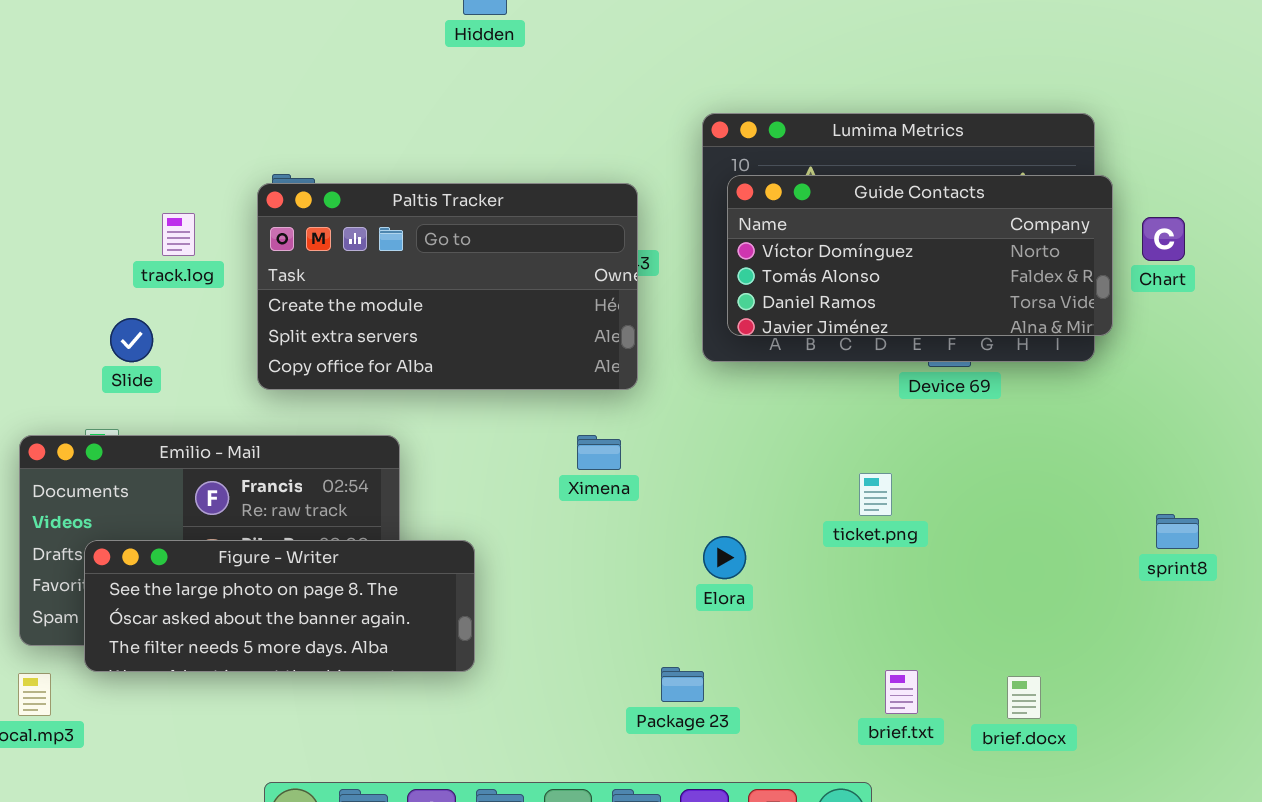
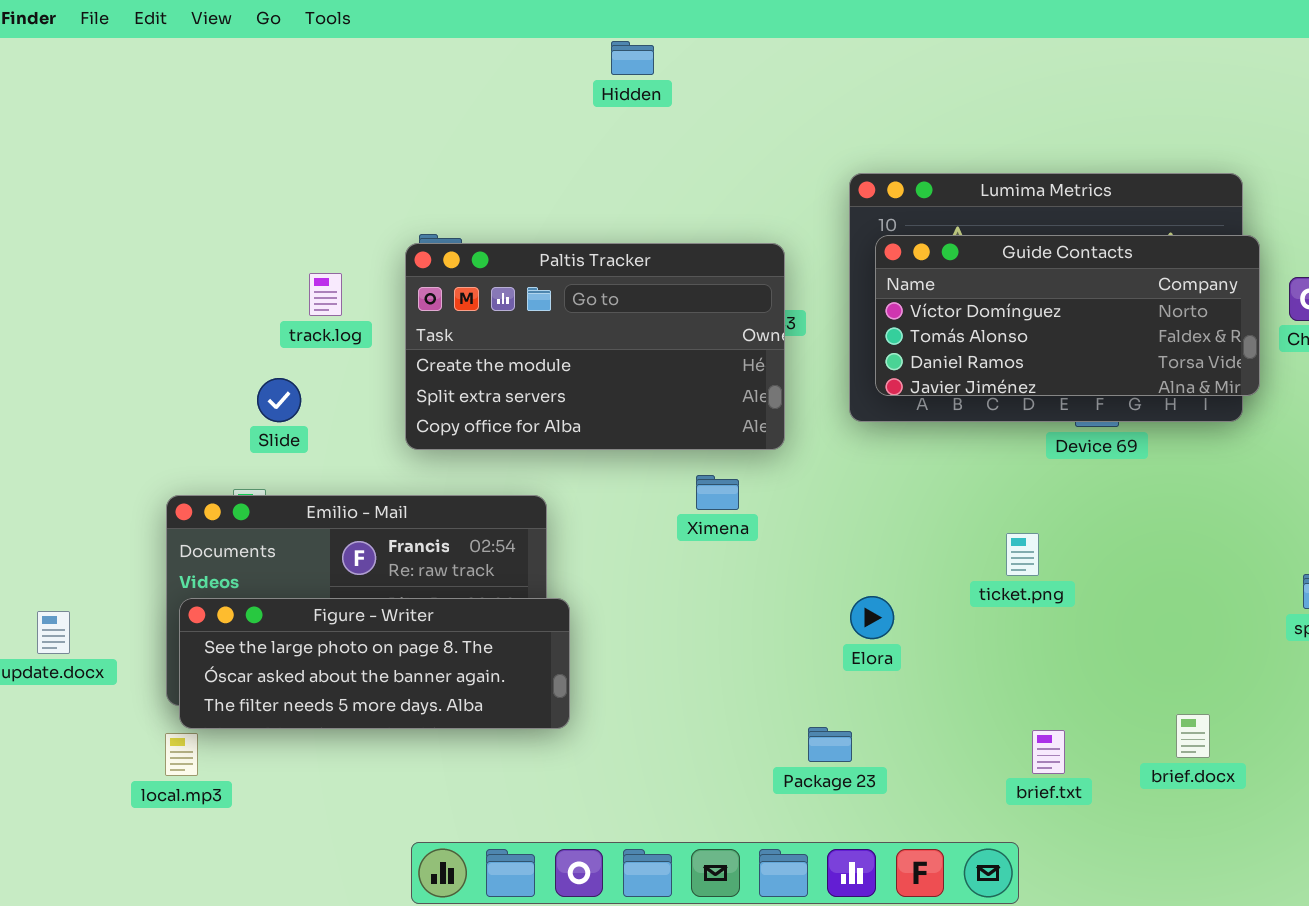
Ximena: [577,435,621,470] -> [696,475,739,510], moved
Figure - Writer: [84,540,475,672] -> [179,598,570,729], moved
brief.docx: [1007,676,1041,719] -> [1176,714,1210,758], moved

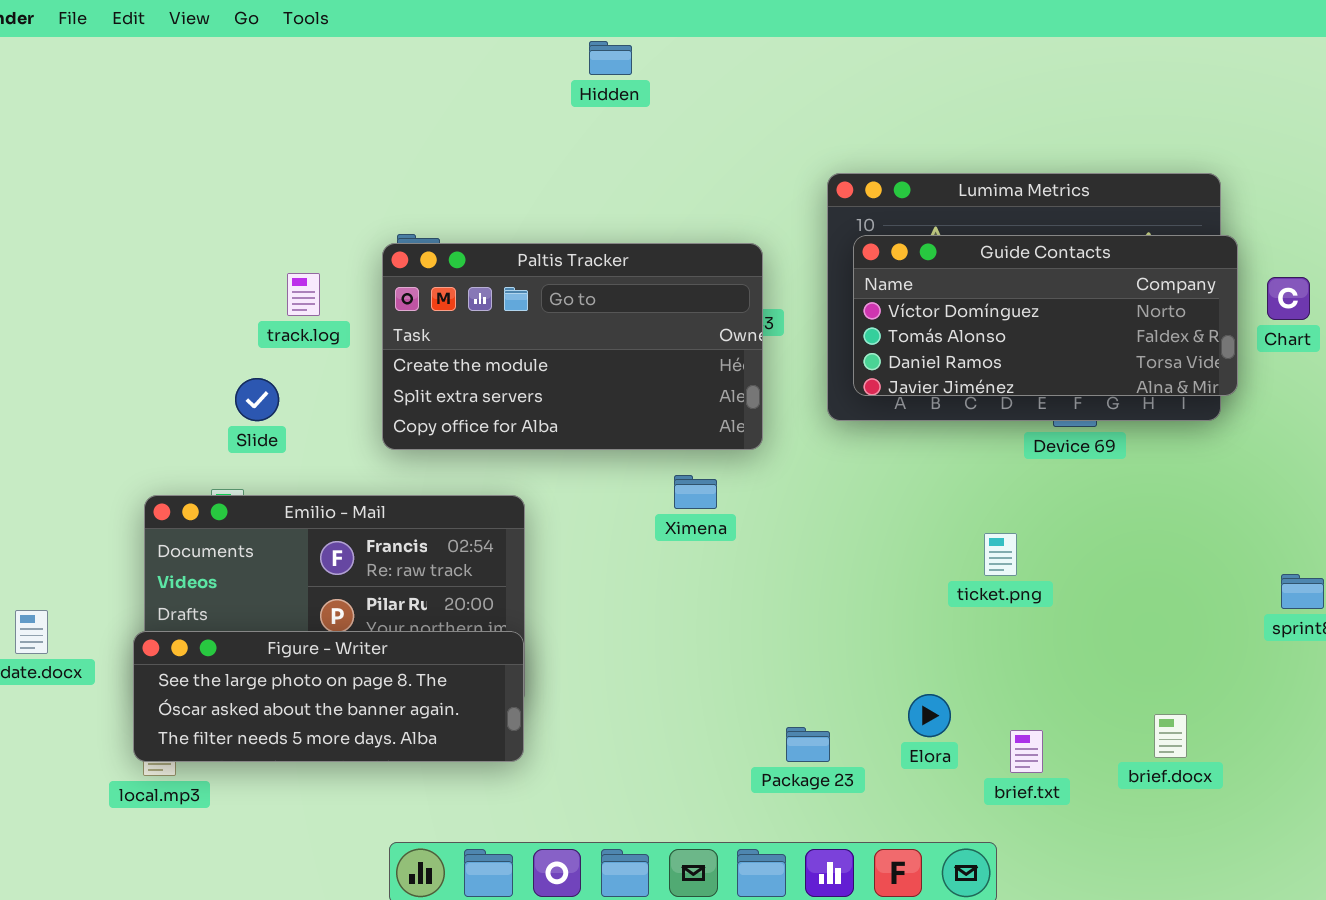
Elora: [850,596,894,639] -> [908,694,951,737], moved
Figure - Writer: [179,598,570,729] -> [133,631,524,762], moved

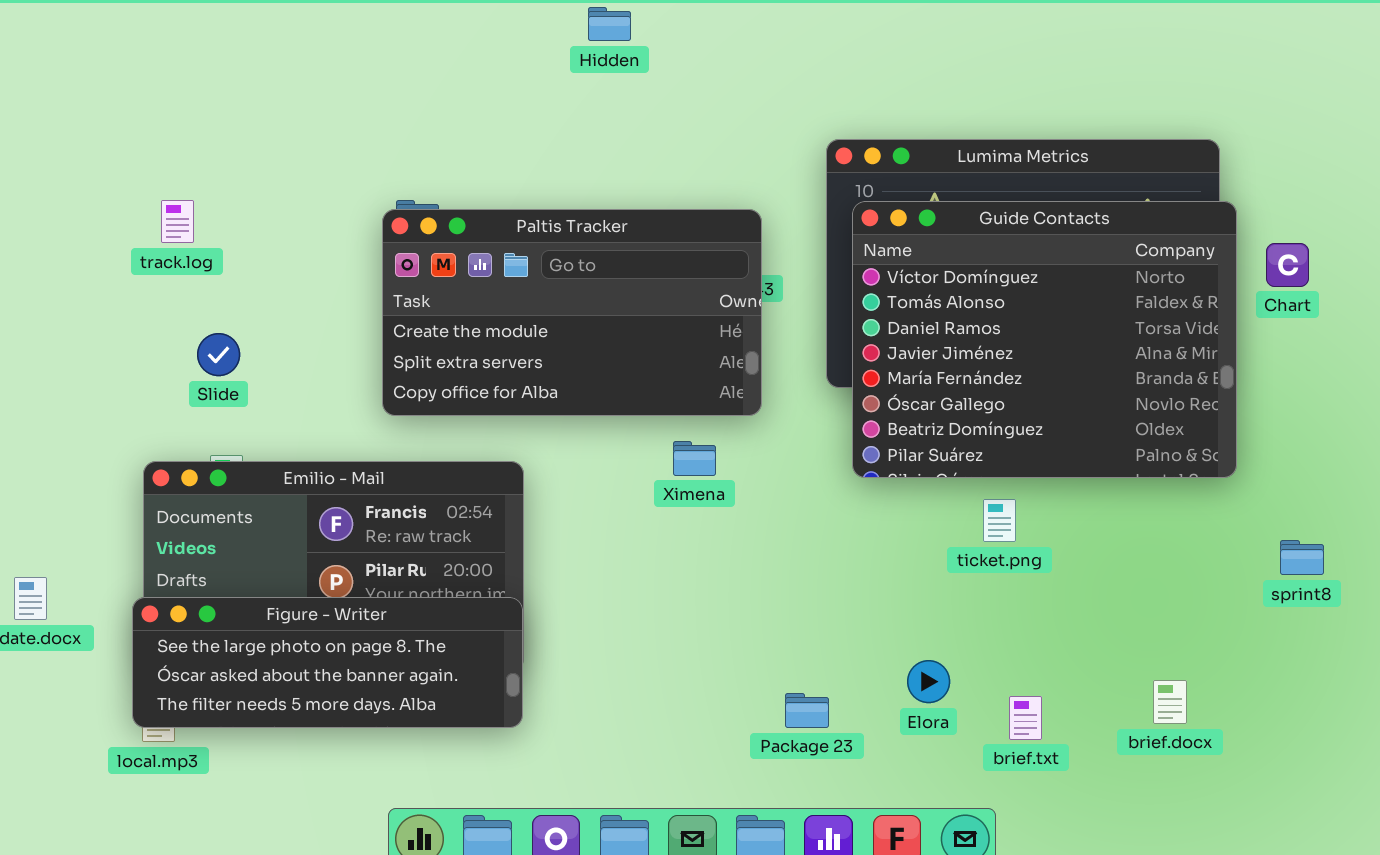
Guide Contacts: [853,235,1238,396] -> [852,201,1237,478], resized
track.log: [287,273,320,316] -> [161,200,194,243], moved
Slide: [235,378,279,421] -> [197,333,240,376], moved

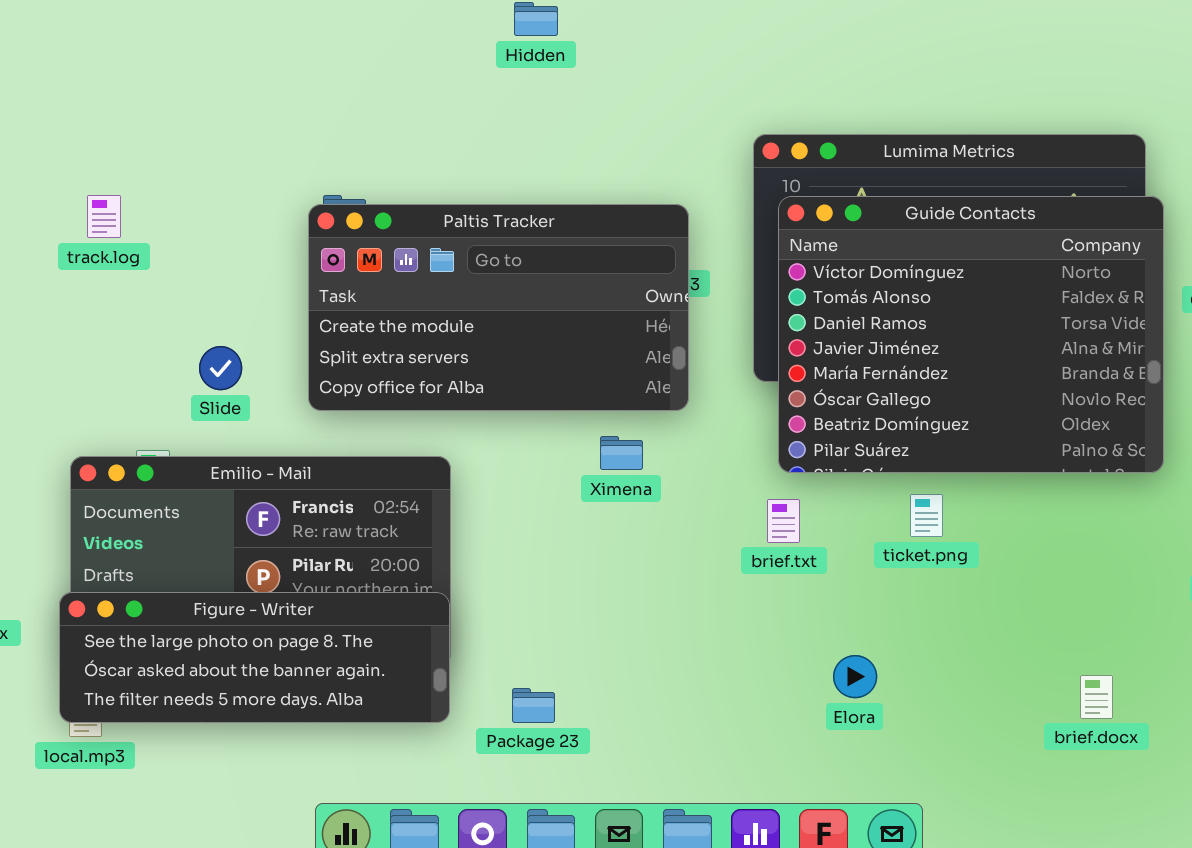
Slide: [197,333,240,376] -> [199,346,242,390], moved
Package 23: [785,693,829,728] -> [512,688,555,723], moved
brief.txt: [1009,696,1042,740] -> [767,499,800,543], moved

